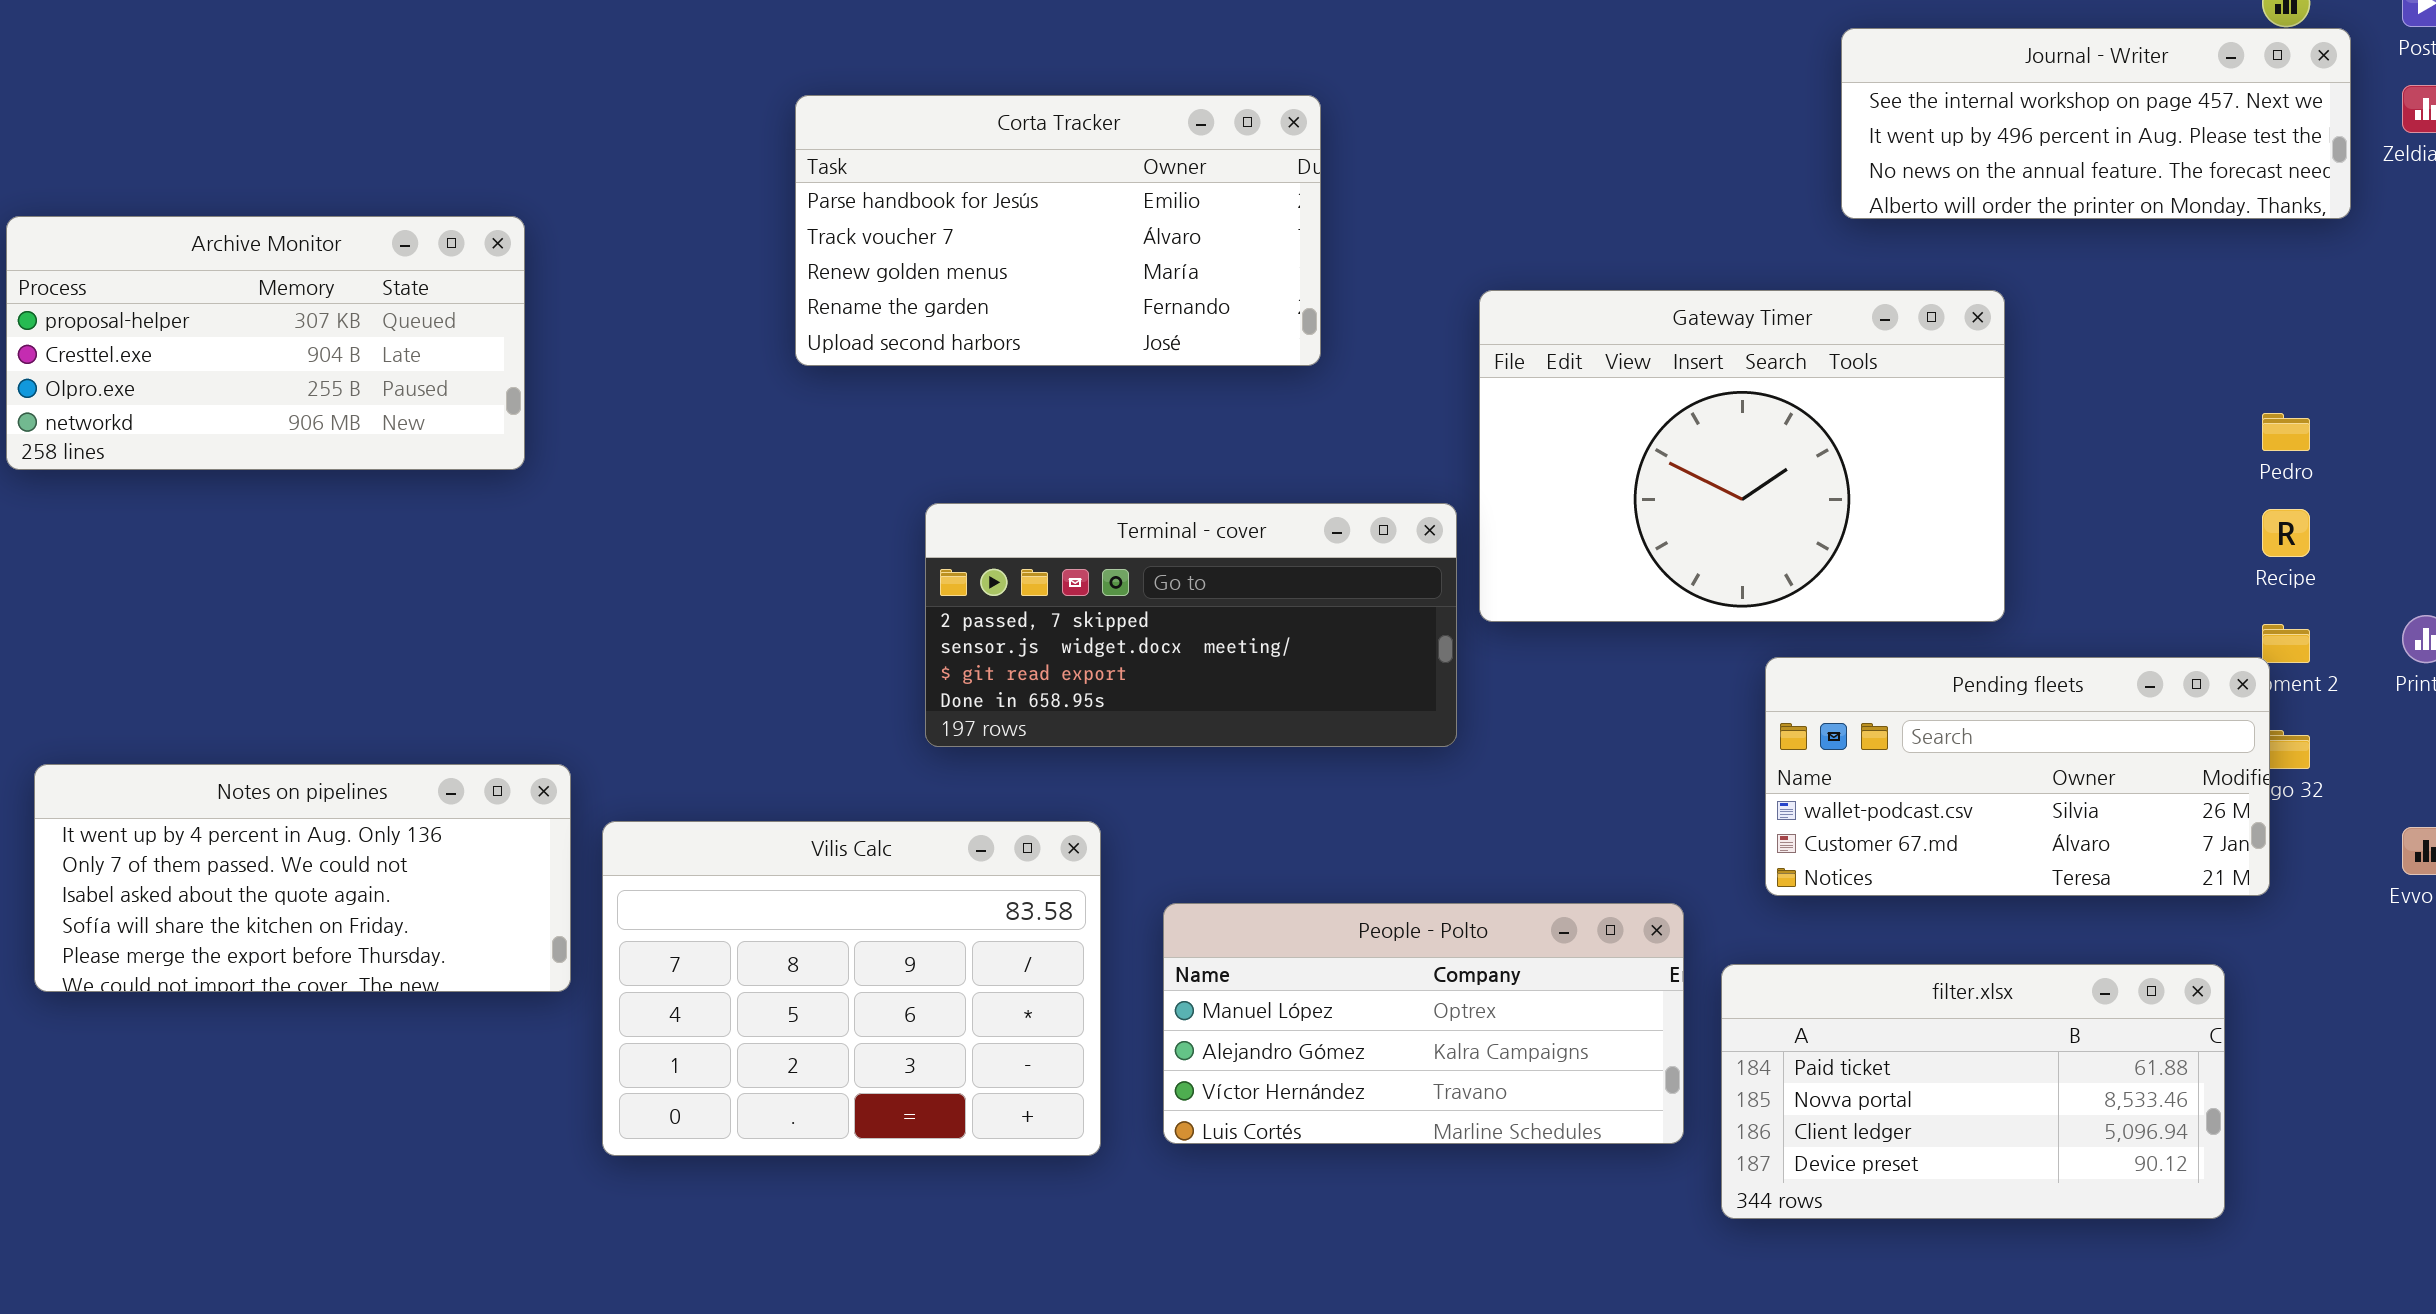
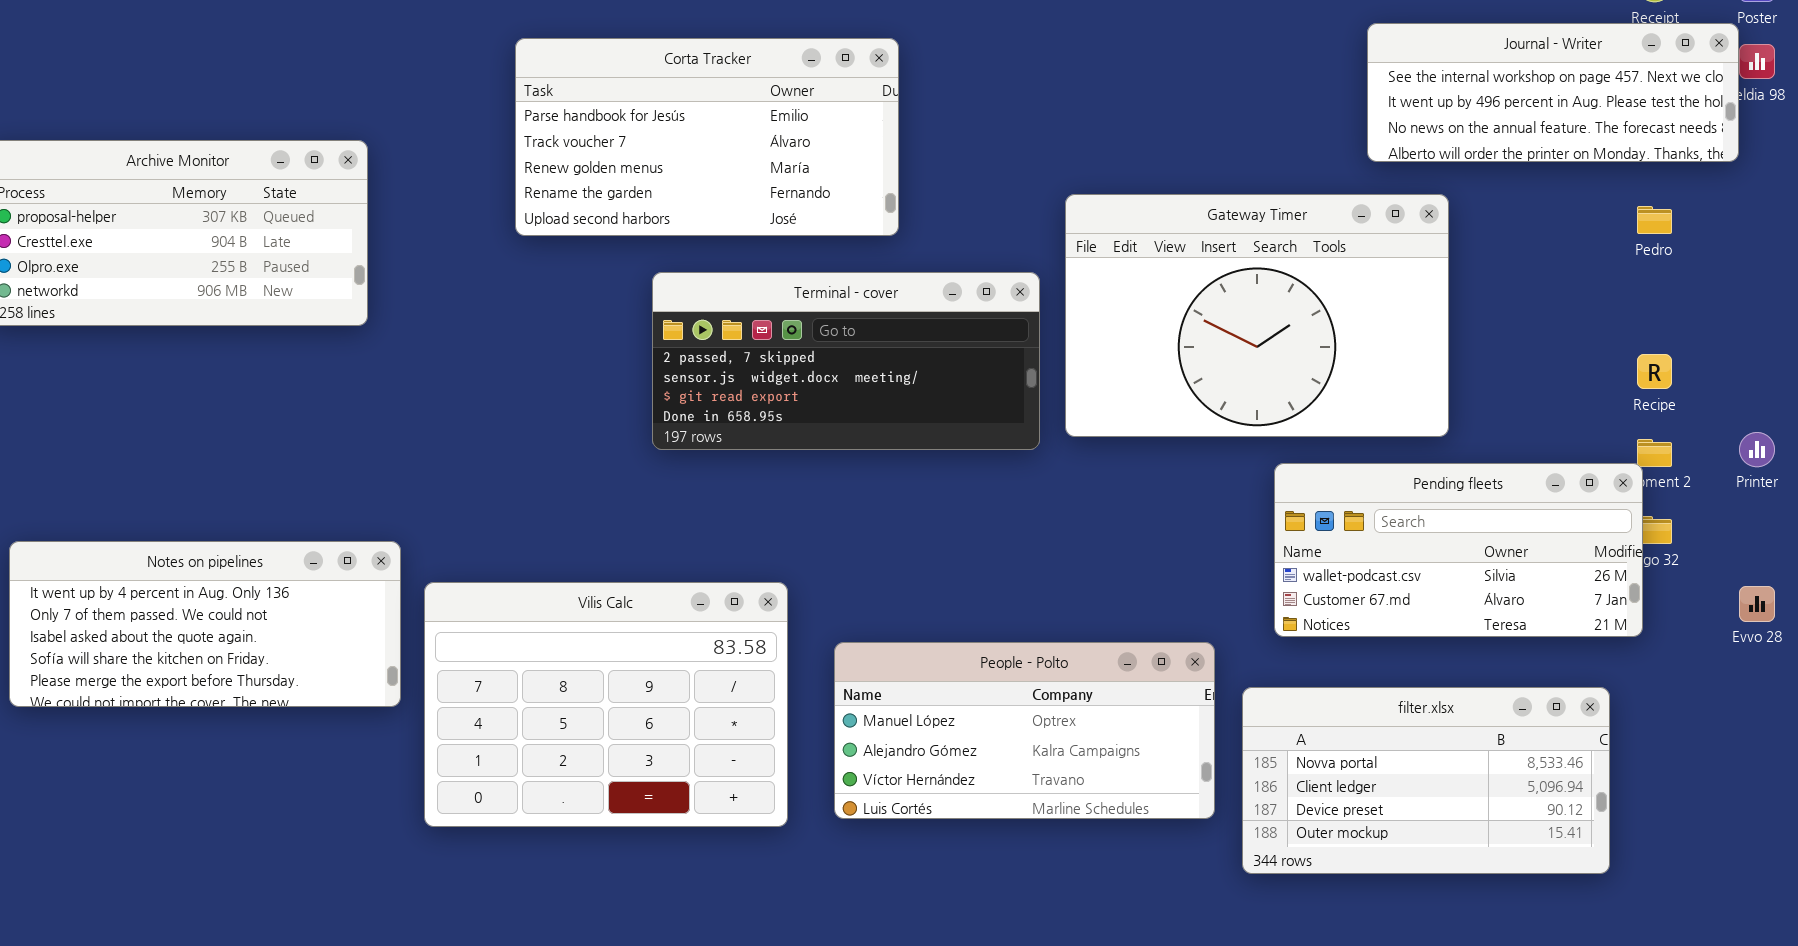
Journal - Writer: [1841,28,2351,219] -> [1367,23,1739,162], moved
Corta Tracker: [795,95,1321,366] -> [515,38,899,236], moved
Pedro: [2262,413,2310,451] -> [1637,206,1672,234], moved
Terminal - cover: [925,503,1457,747] -> [652,272,1040,450], moved
filter.xlsx: [1721,964,2225,1219] -> [1242,687,1610,874], scrolled down 1 row

